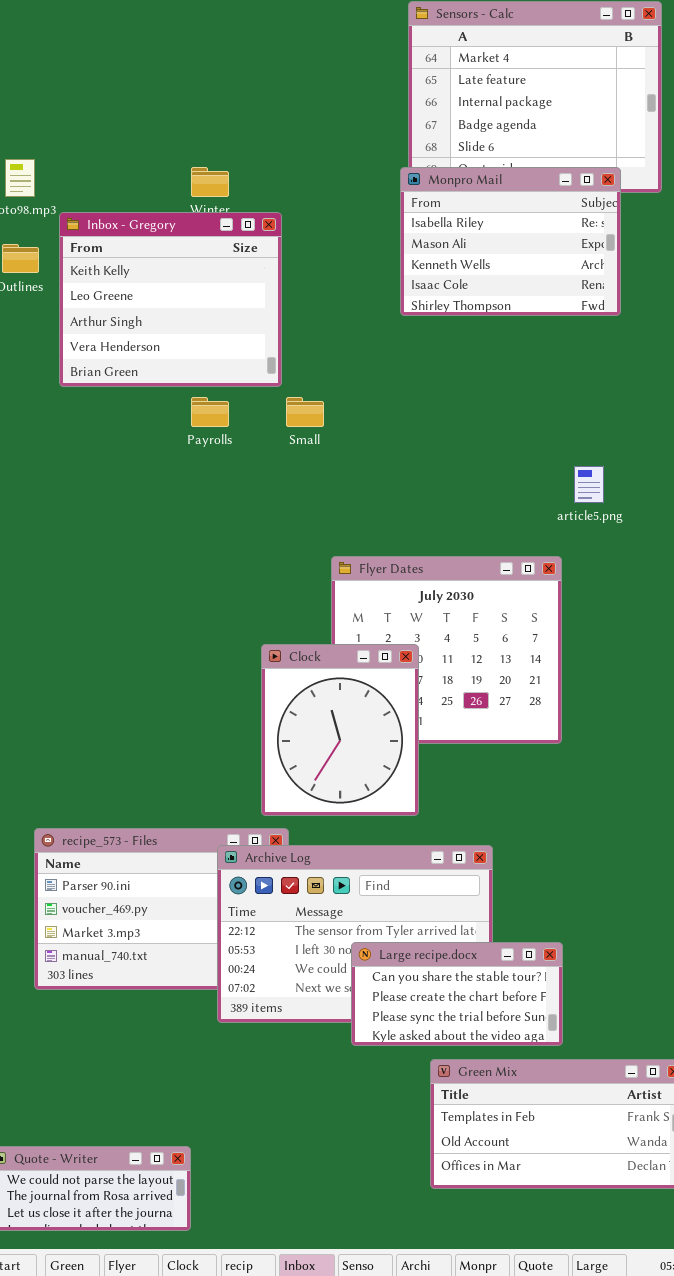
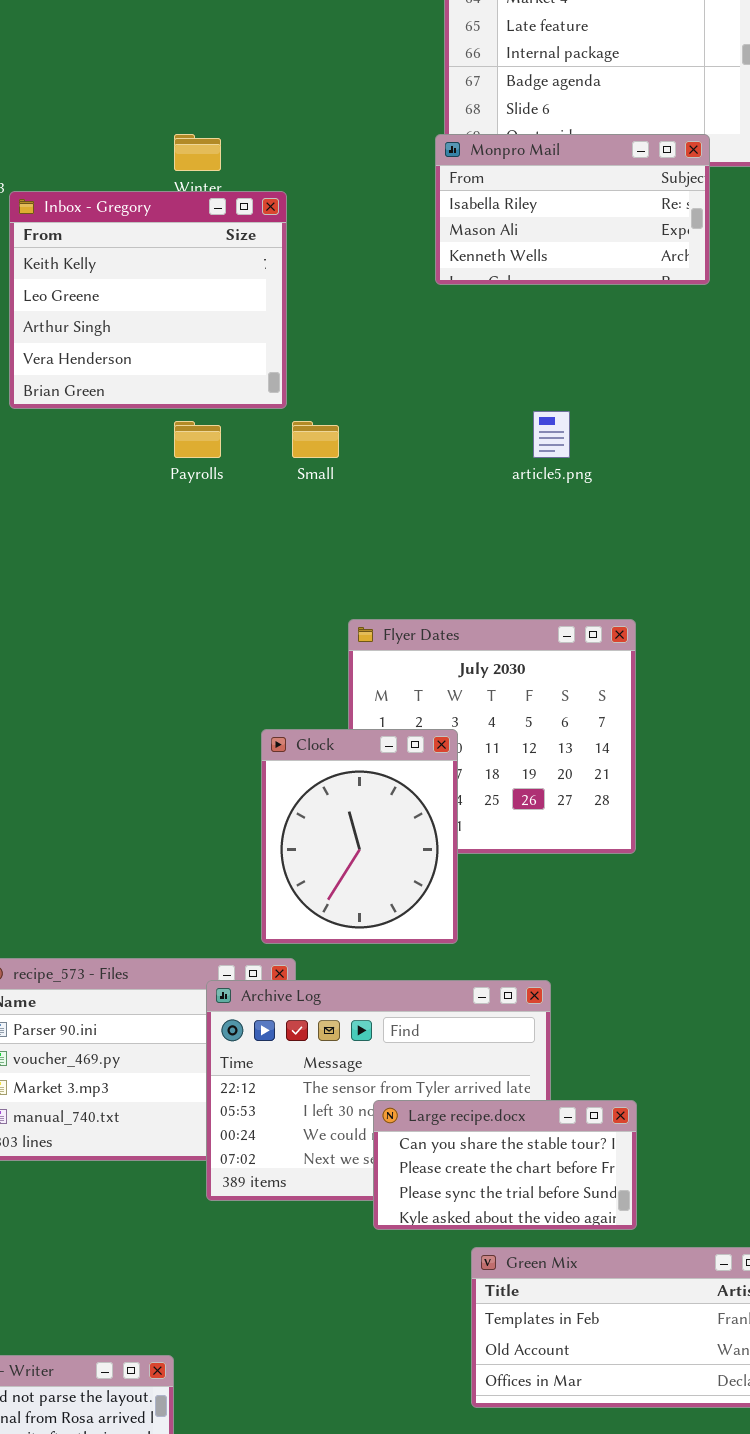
Monpro Mail: [400,167,621,316] -> [435,134,710,285], resized
article5.png: [574,466,604,503] -> [533,411,570,458], moved

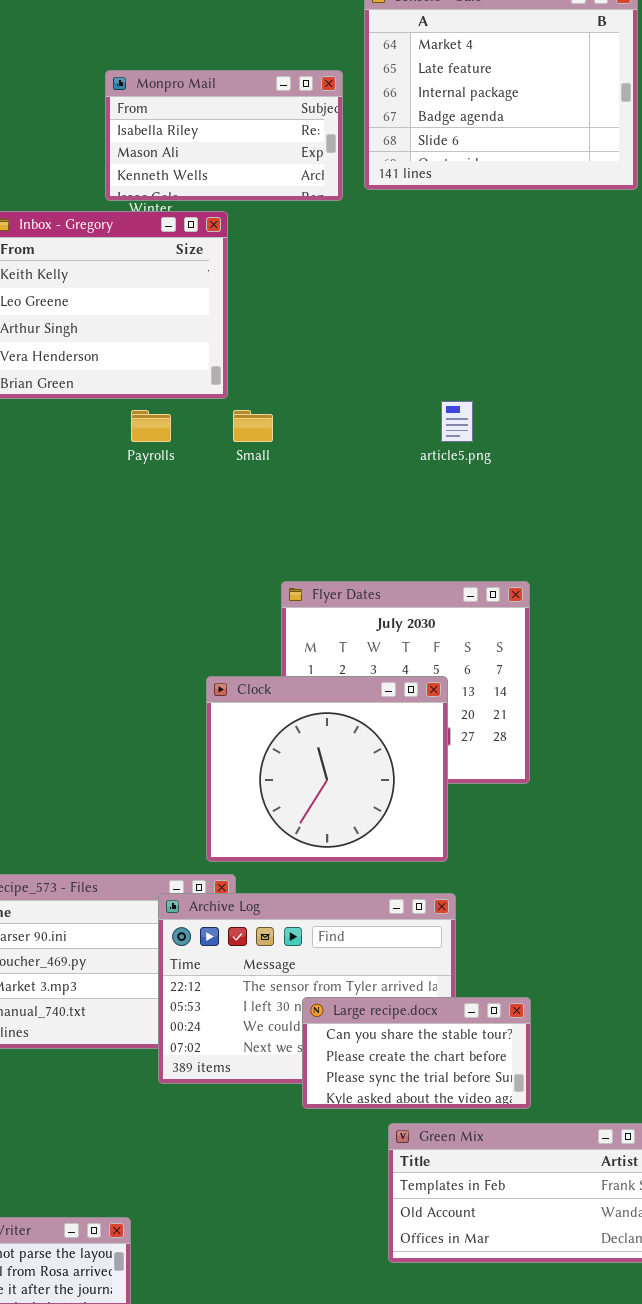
Monpro Mail: [435,134,710,285] -> [105,70,343,201], moved
Clock: [261,729,458,944] -> [206,676,448,862], resized

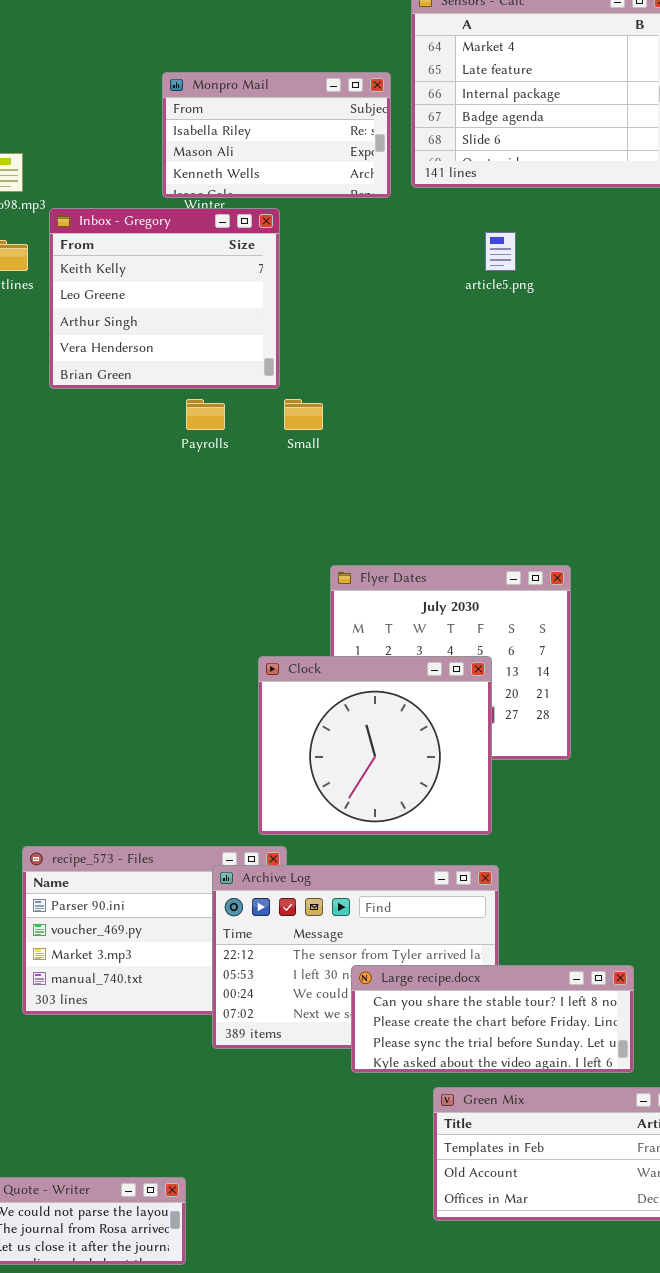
article5.png: [441,401,473,442] -> [485,232,516,271], moved
Large recipe.docx: [302,997,531,1109] -> [351,965,634,1073], resized

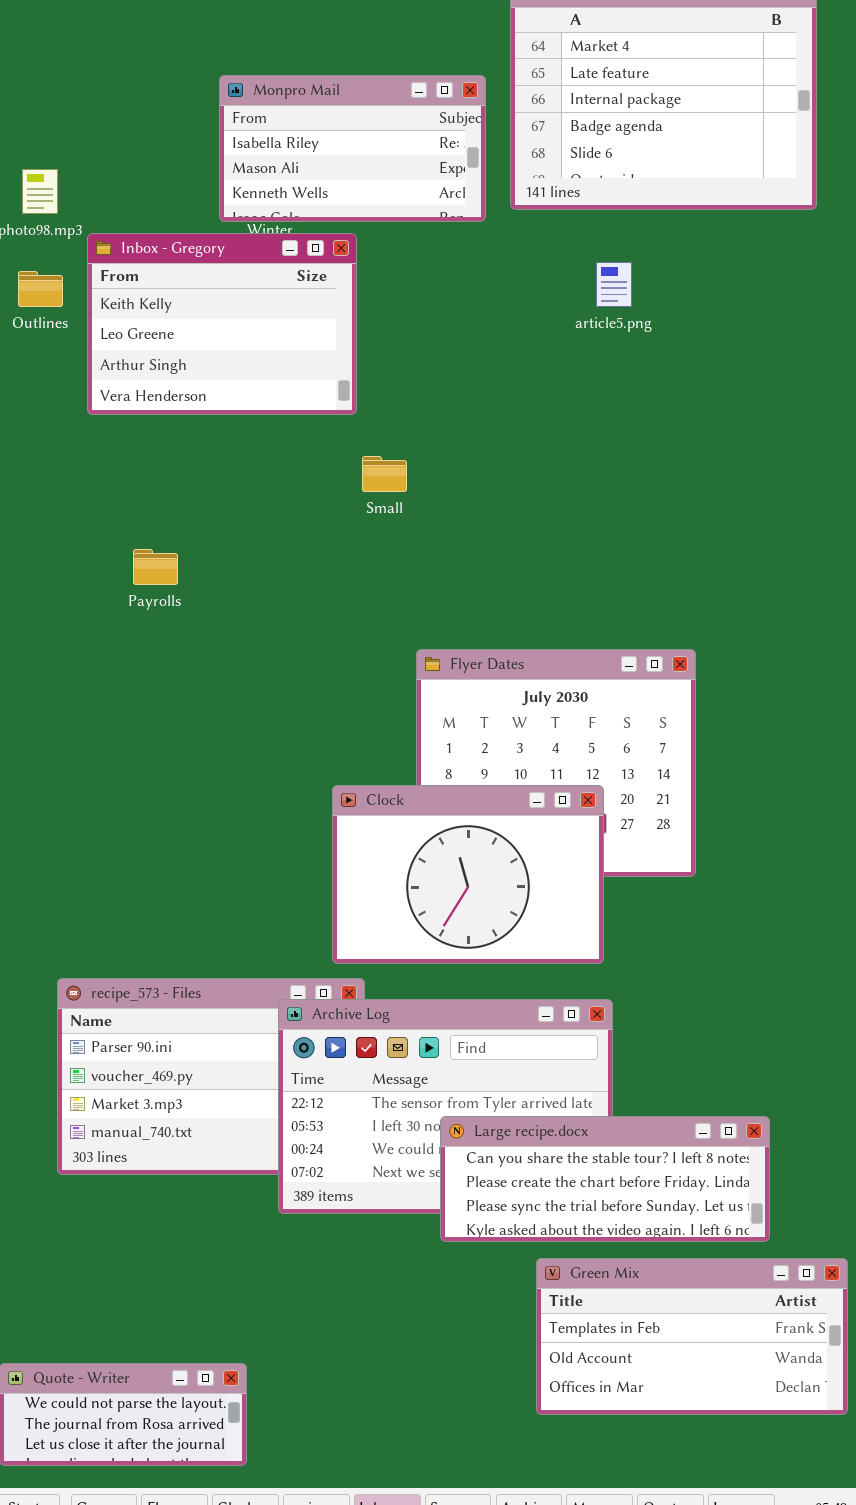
Inbox - Gregory: [49,208,280,389] -> [87,233,357,415], resized
Payrolls: [186,399,225,430] -> [133,549,178,585], moved
Clock: [258,656,492,835] -> [332,785,604,964], resized

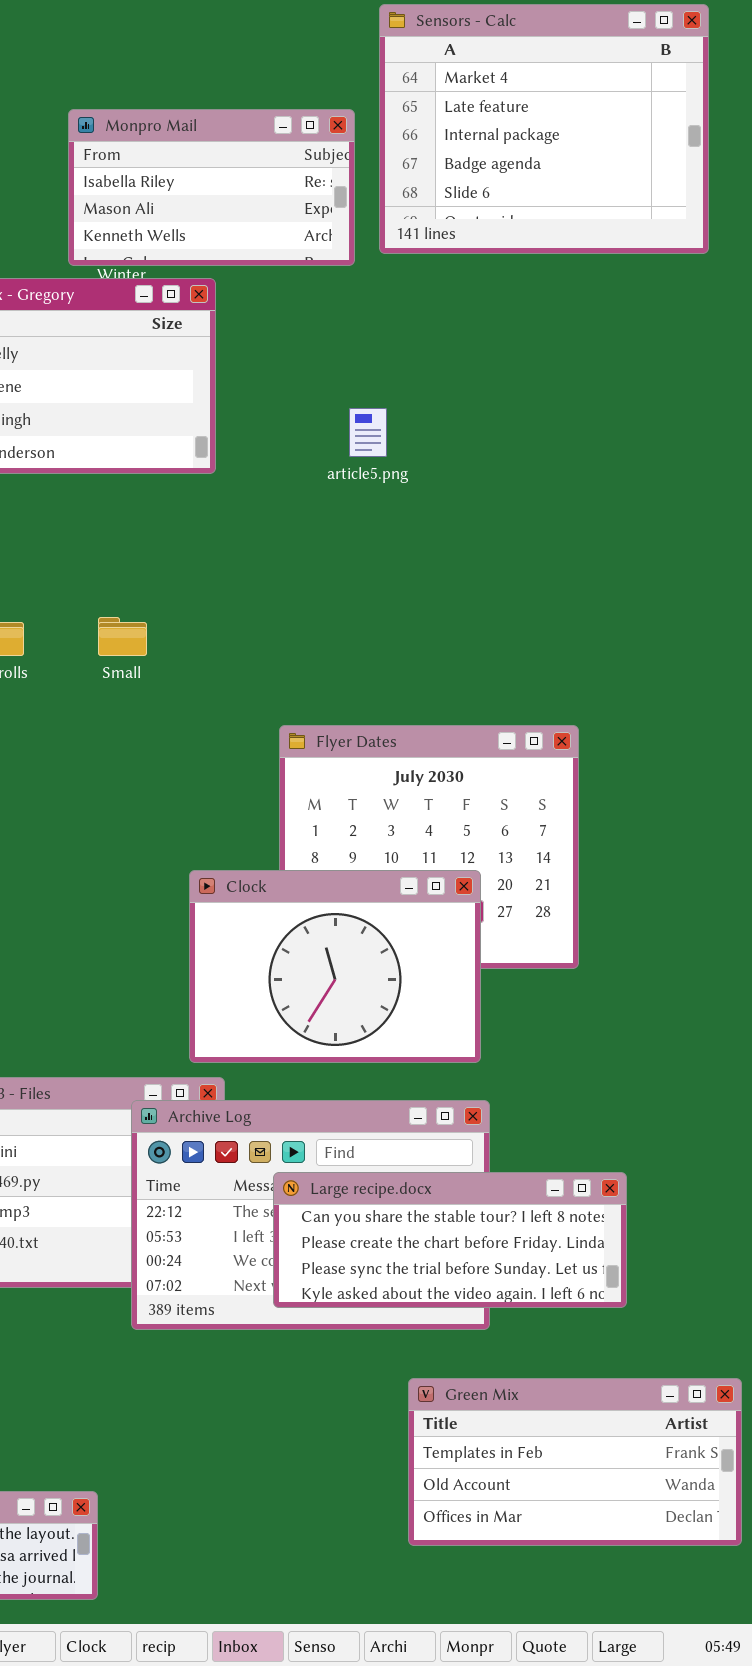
article5.png: [596,262,632,307] -> [349,408,387,457], moved
Small: [362,456,407,492] -> [98,617,147,656], moved
Large recipe.docx: [440,1116,770,1242] -> [273,1172,627,1308], moved

